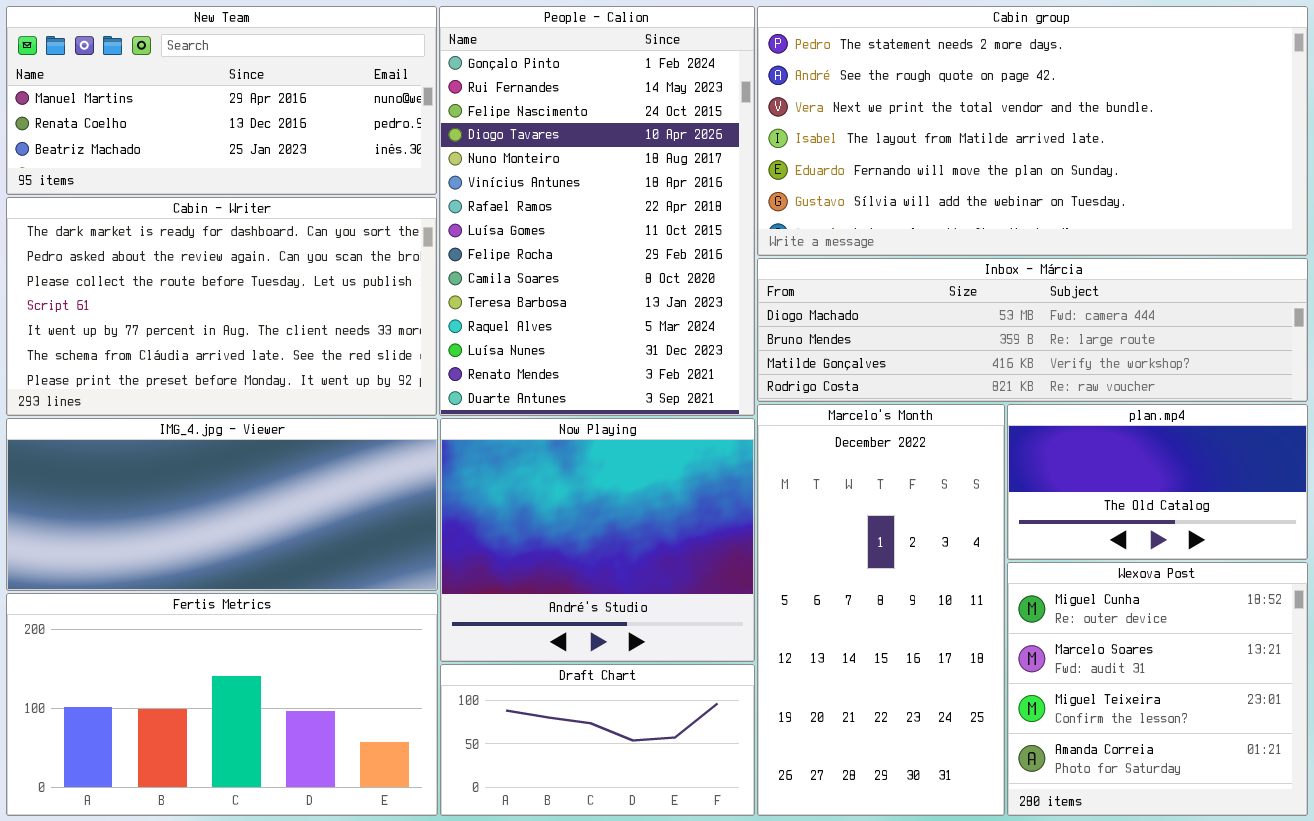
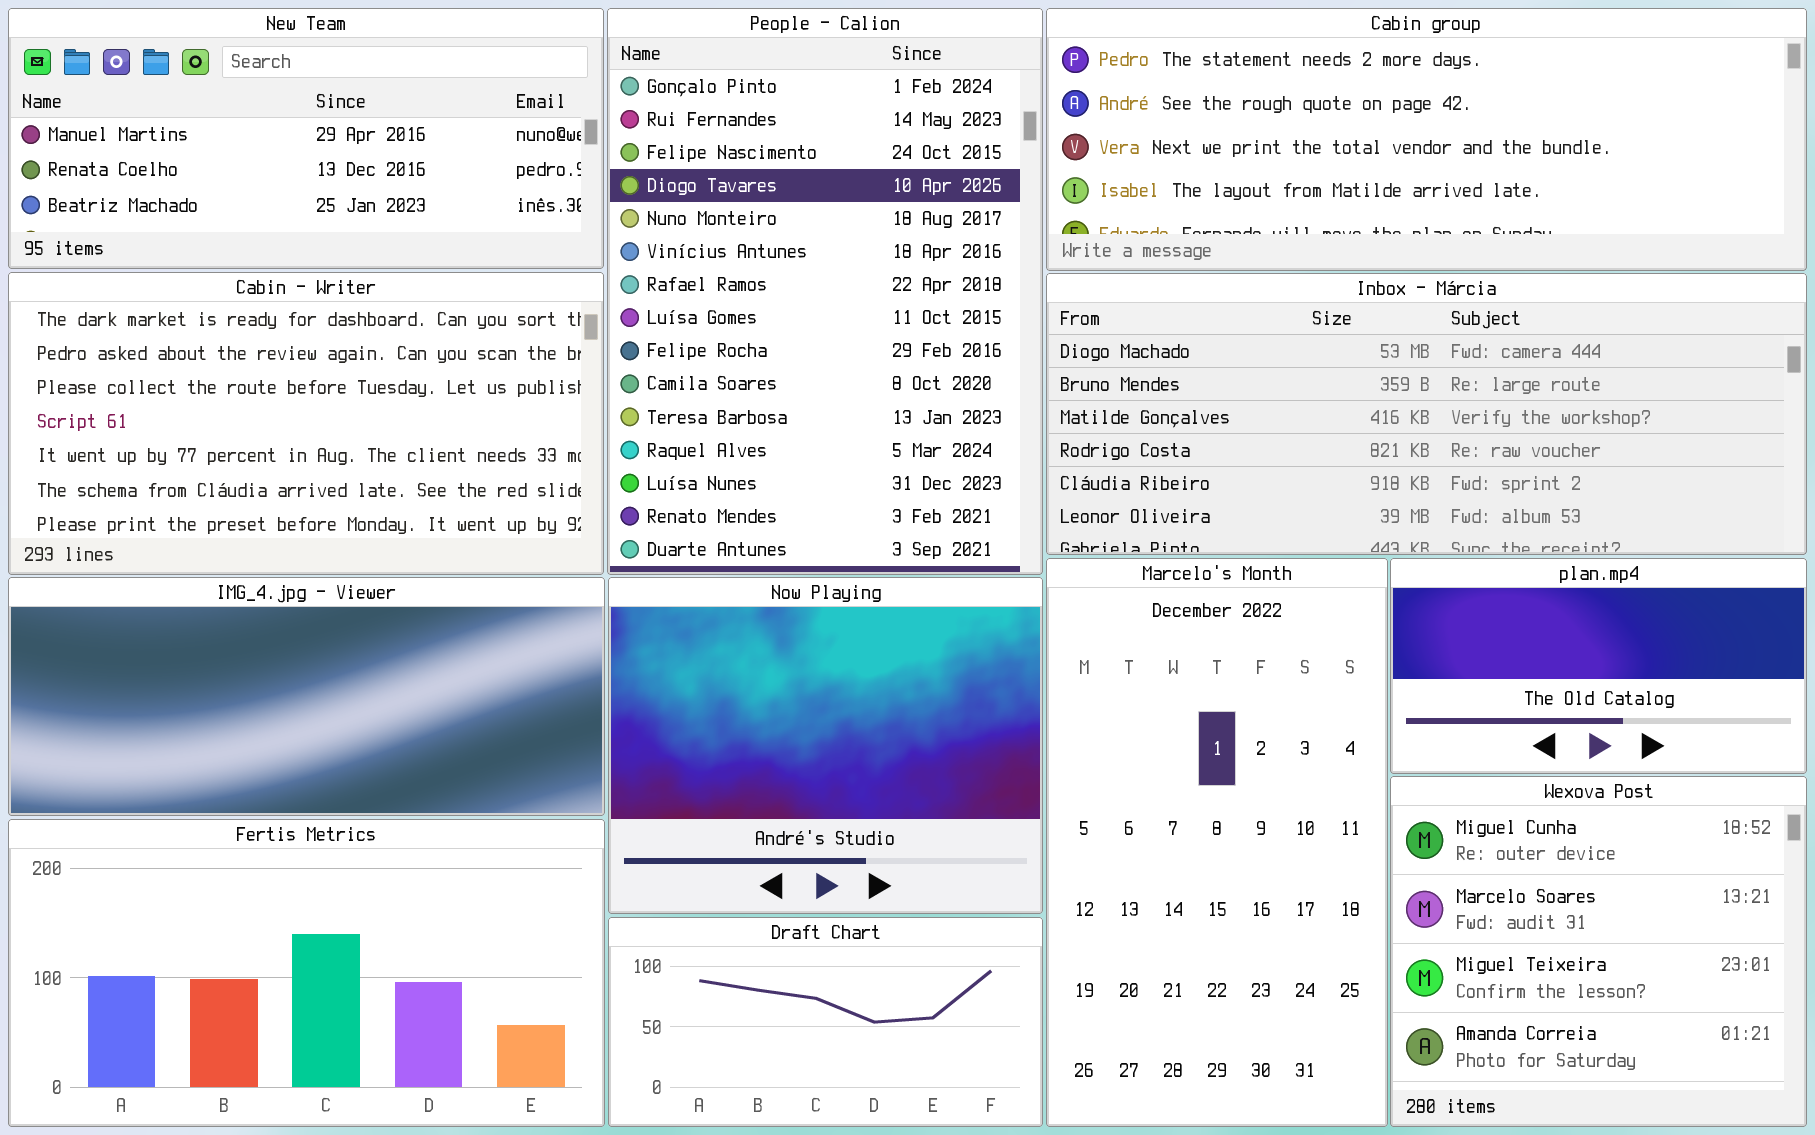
Cabin group: [757,6,1308,256] -> [1046,8,1807,271], resized
Inbox - Márcia: [757,258,1308,402] -> [1046,273,1807,555], resized

